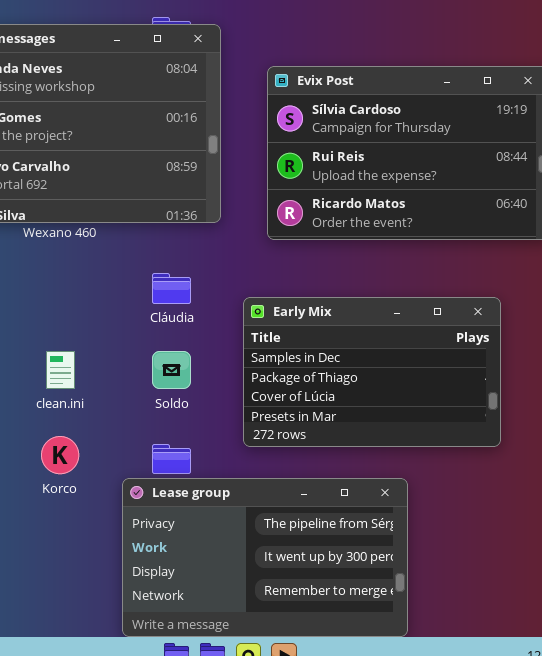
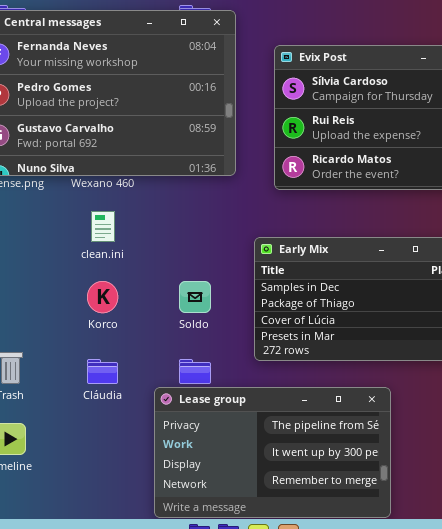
Cláudia: [152,273,191,304] -> [87,359,118,384], moved
clean.ini: [46,351,75,389] -> [91,211,115,242], moved
Korco: [41,436,79,474] -> [87,281,118,313], moved

